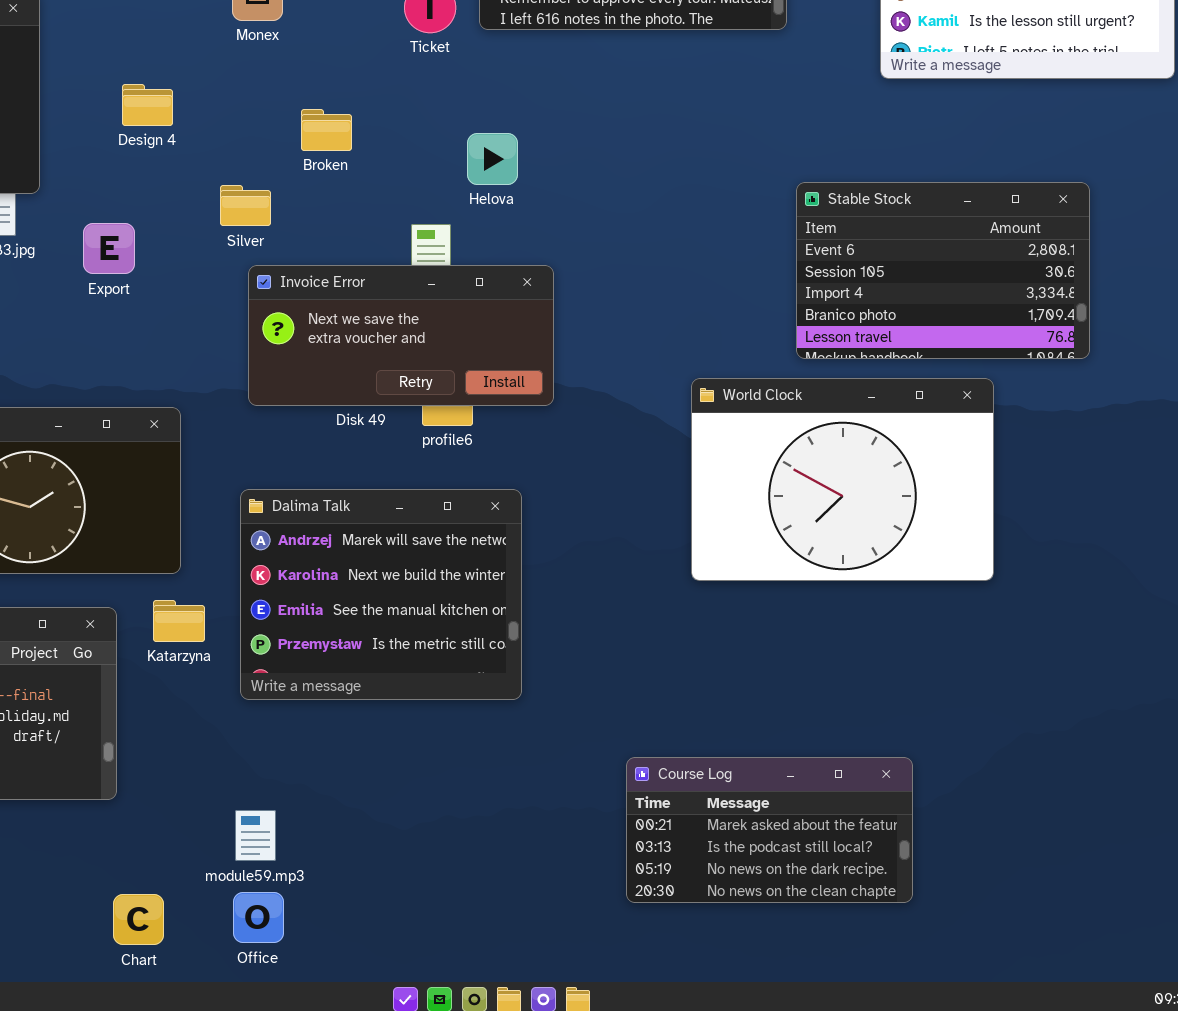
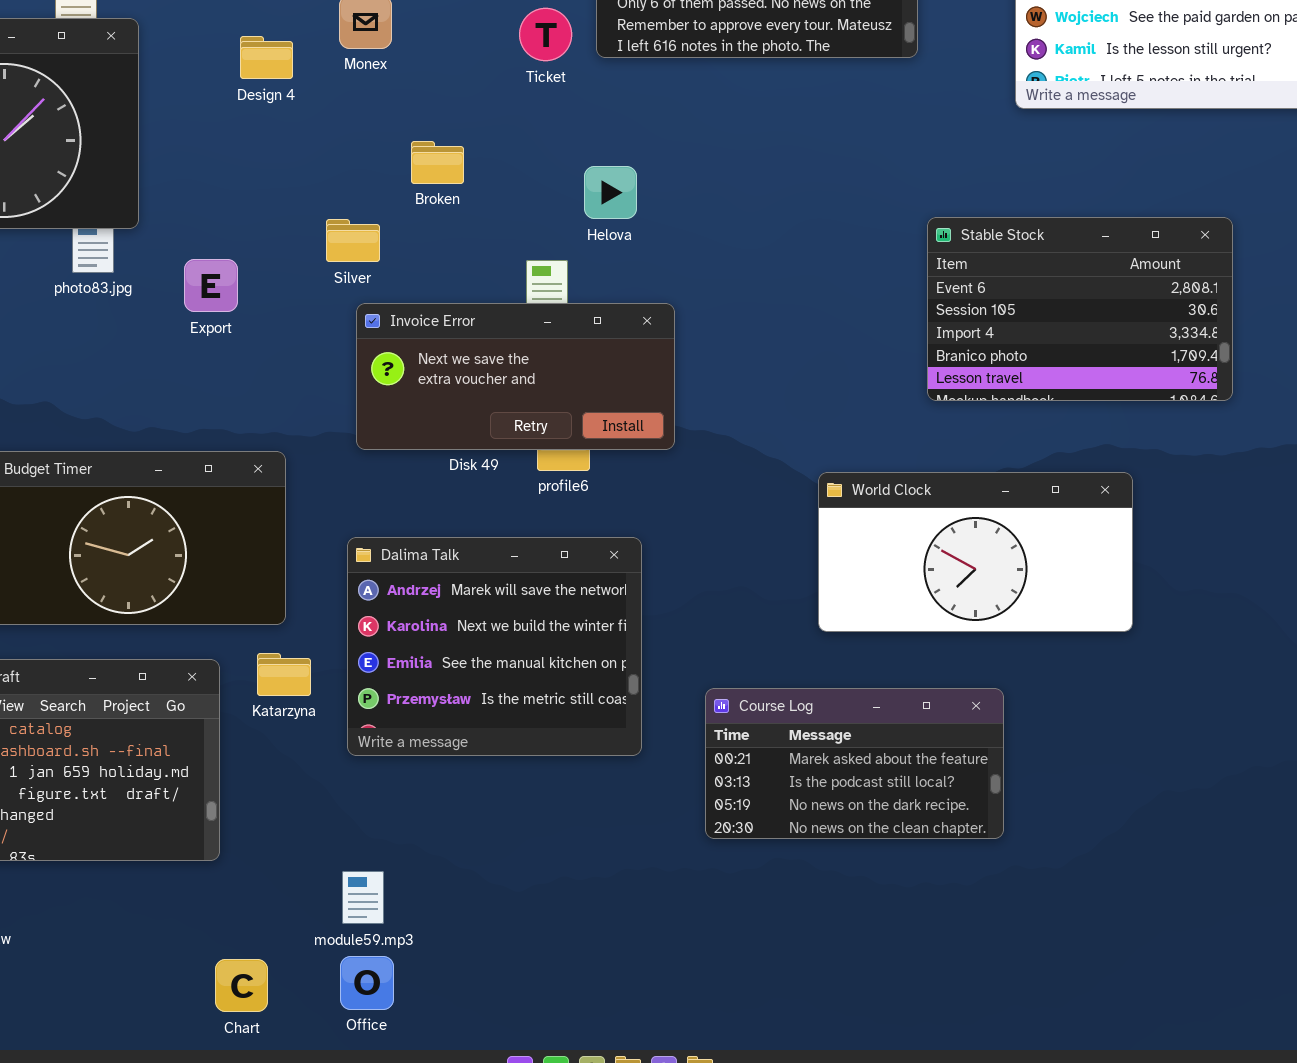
Design 4: [122,84,173,126] -> [240,36,293,79], moved
World Clock: [691,378,994,581] -> [818,472,1133,632], resized
Course Log: [626,757,913,903] -> [705,688,1004,839], moved

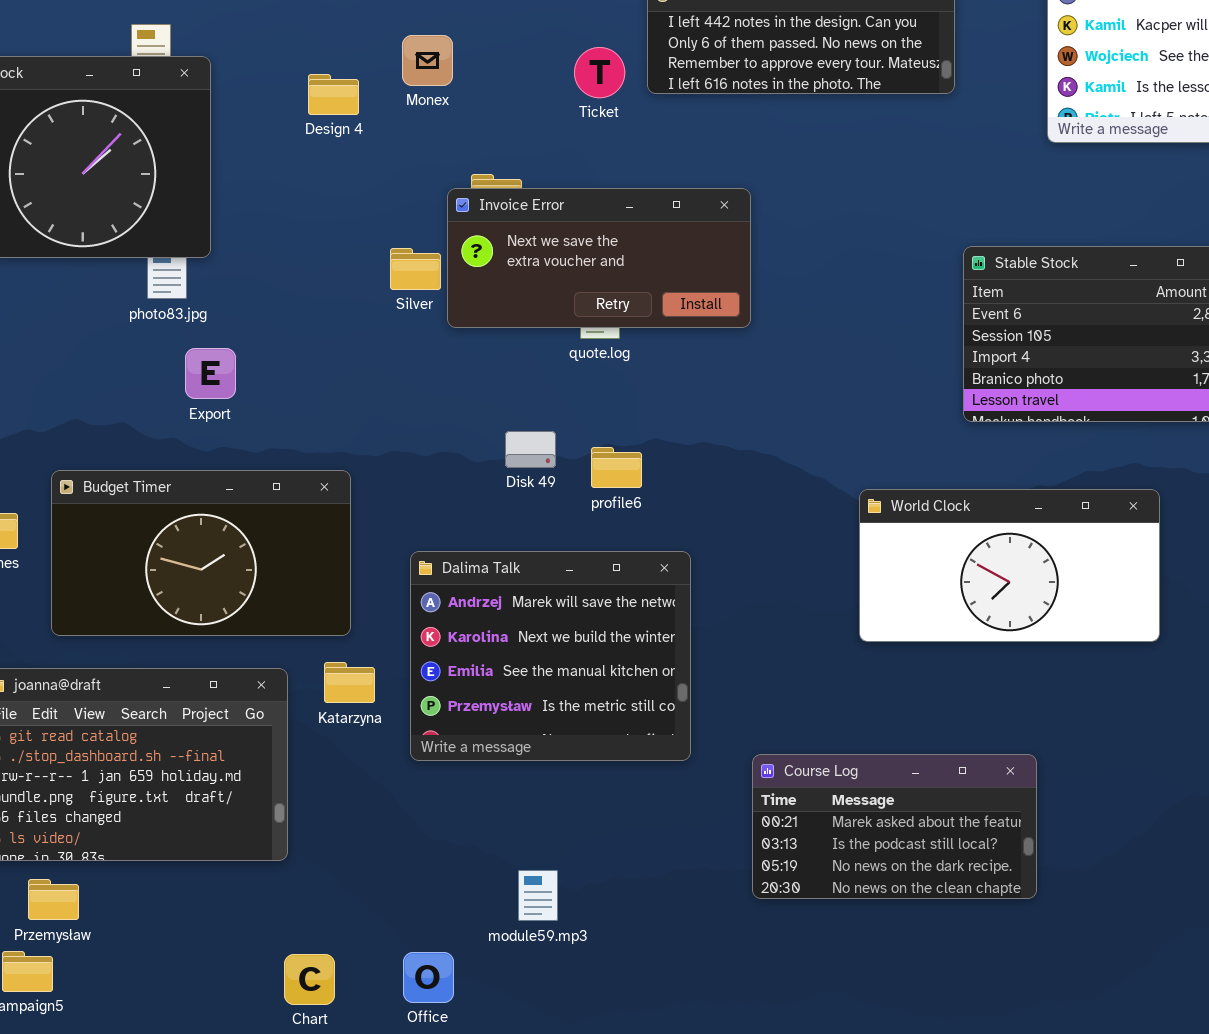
Export: [184,259,238,312] -> [185,348,236,399], moved
Invoice Error: [356,303,675,450] -> [447,188,751,328], moved
Course Log: [705,688,1004,839] -> [752,754,1037,899], moved
module59.mp3: [342,871,384,924] -> [518,870,558,921], moved

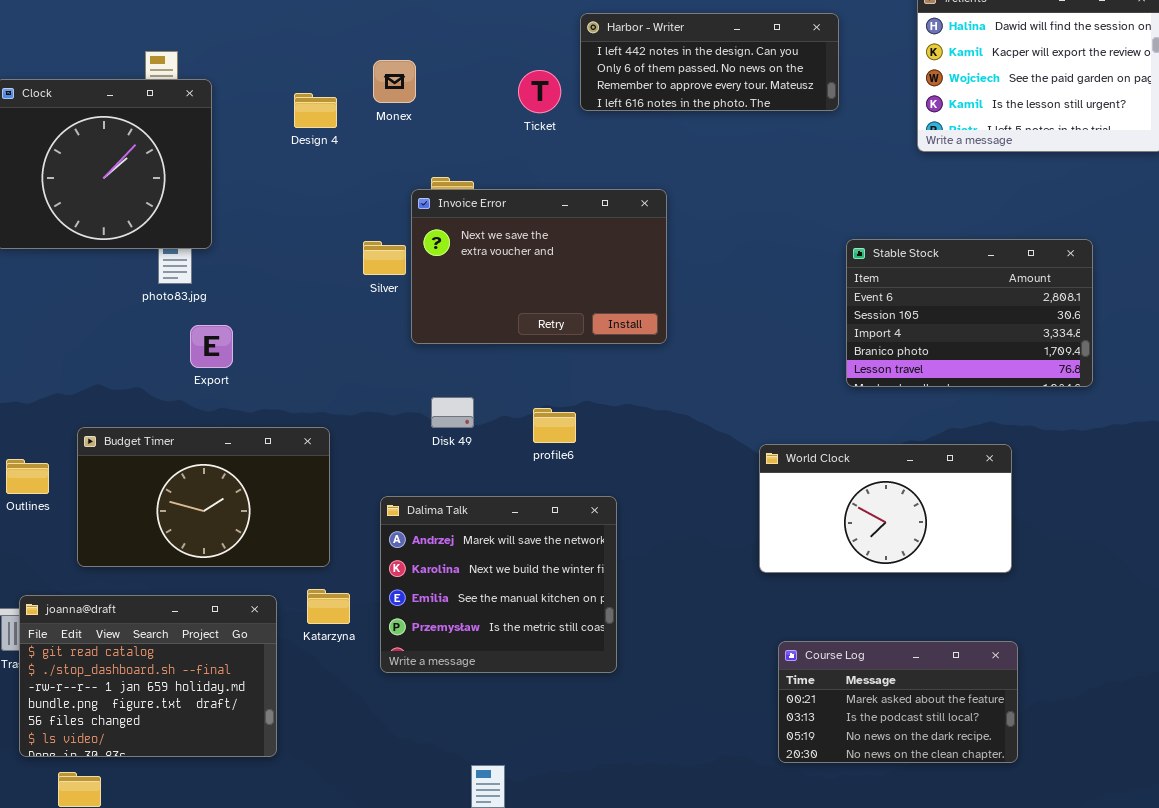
Invoice Error: [447,188,751,328] -> [411,189,667,344], resized
Disk 49: [505,431,556,468] -> [431,397,474,428], moved
Course Log: [752,754,1037,899] -> [778,641,1018,763], moved

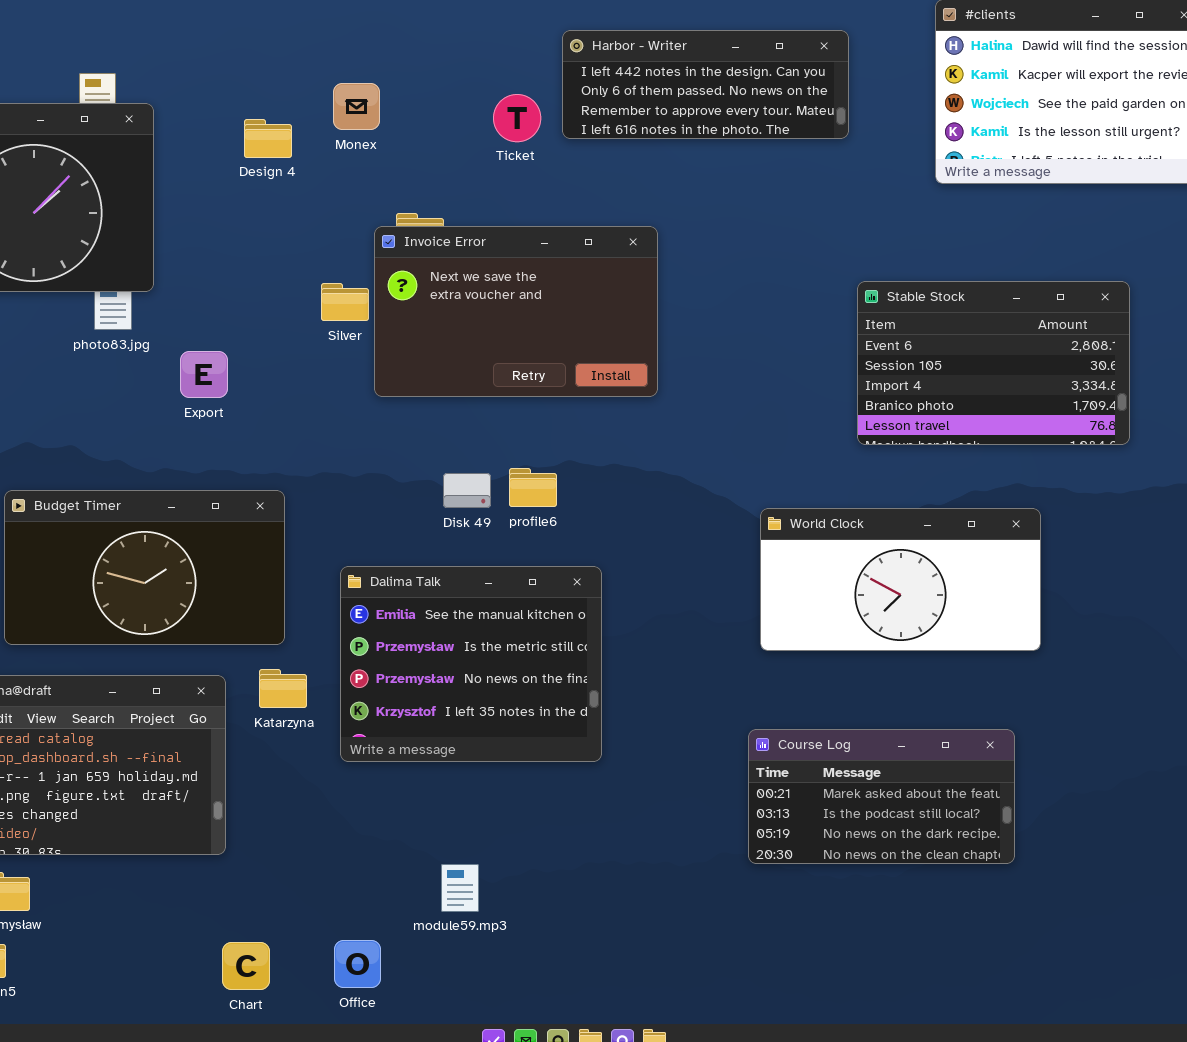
Export: [190,325,233,368] -> [180,351,228,398], moved
Disk 49: [431,397,474,428] -> [443,473,491,508], moved
Dalima Talk: [380,496,617,673] -> [340,566,602,762], scrolled down 2 rows
Course Log: [778,641,1018,763] -> [748,729,1015,864], moved

